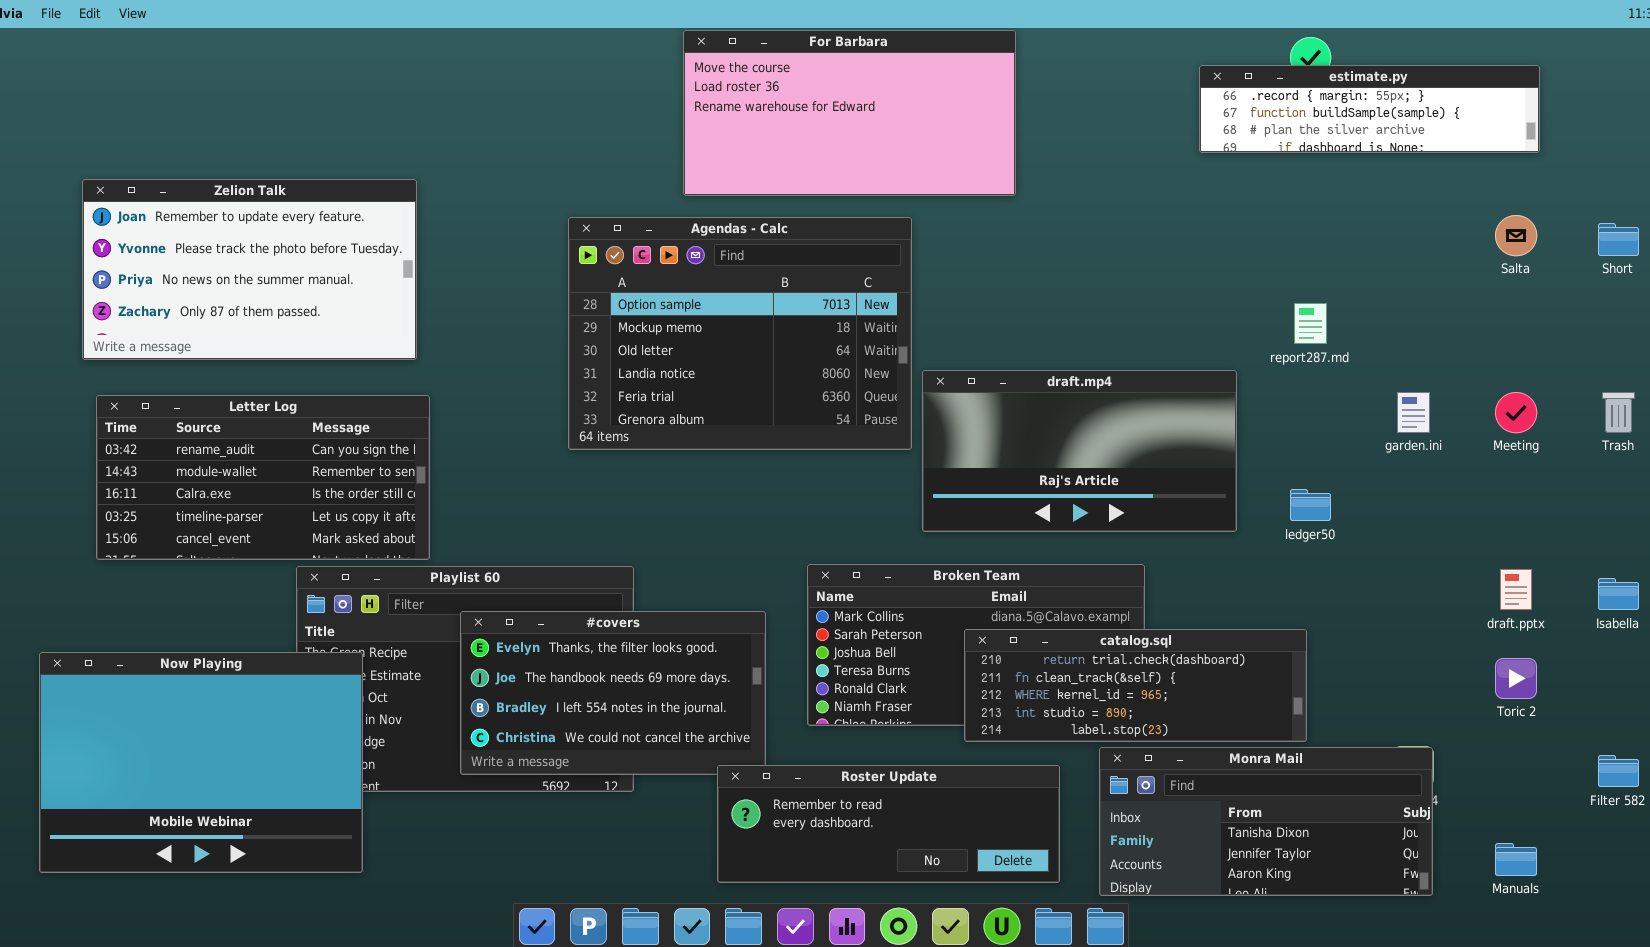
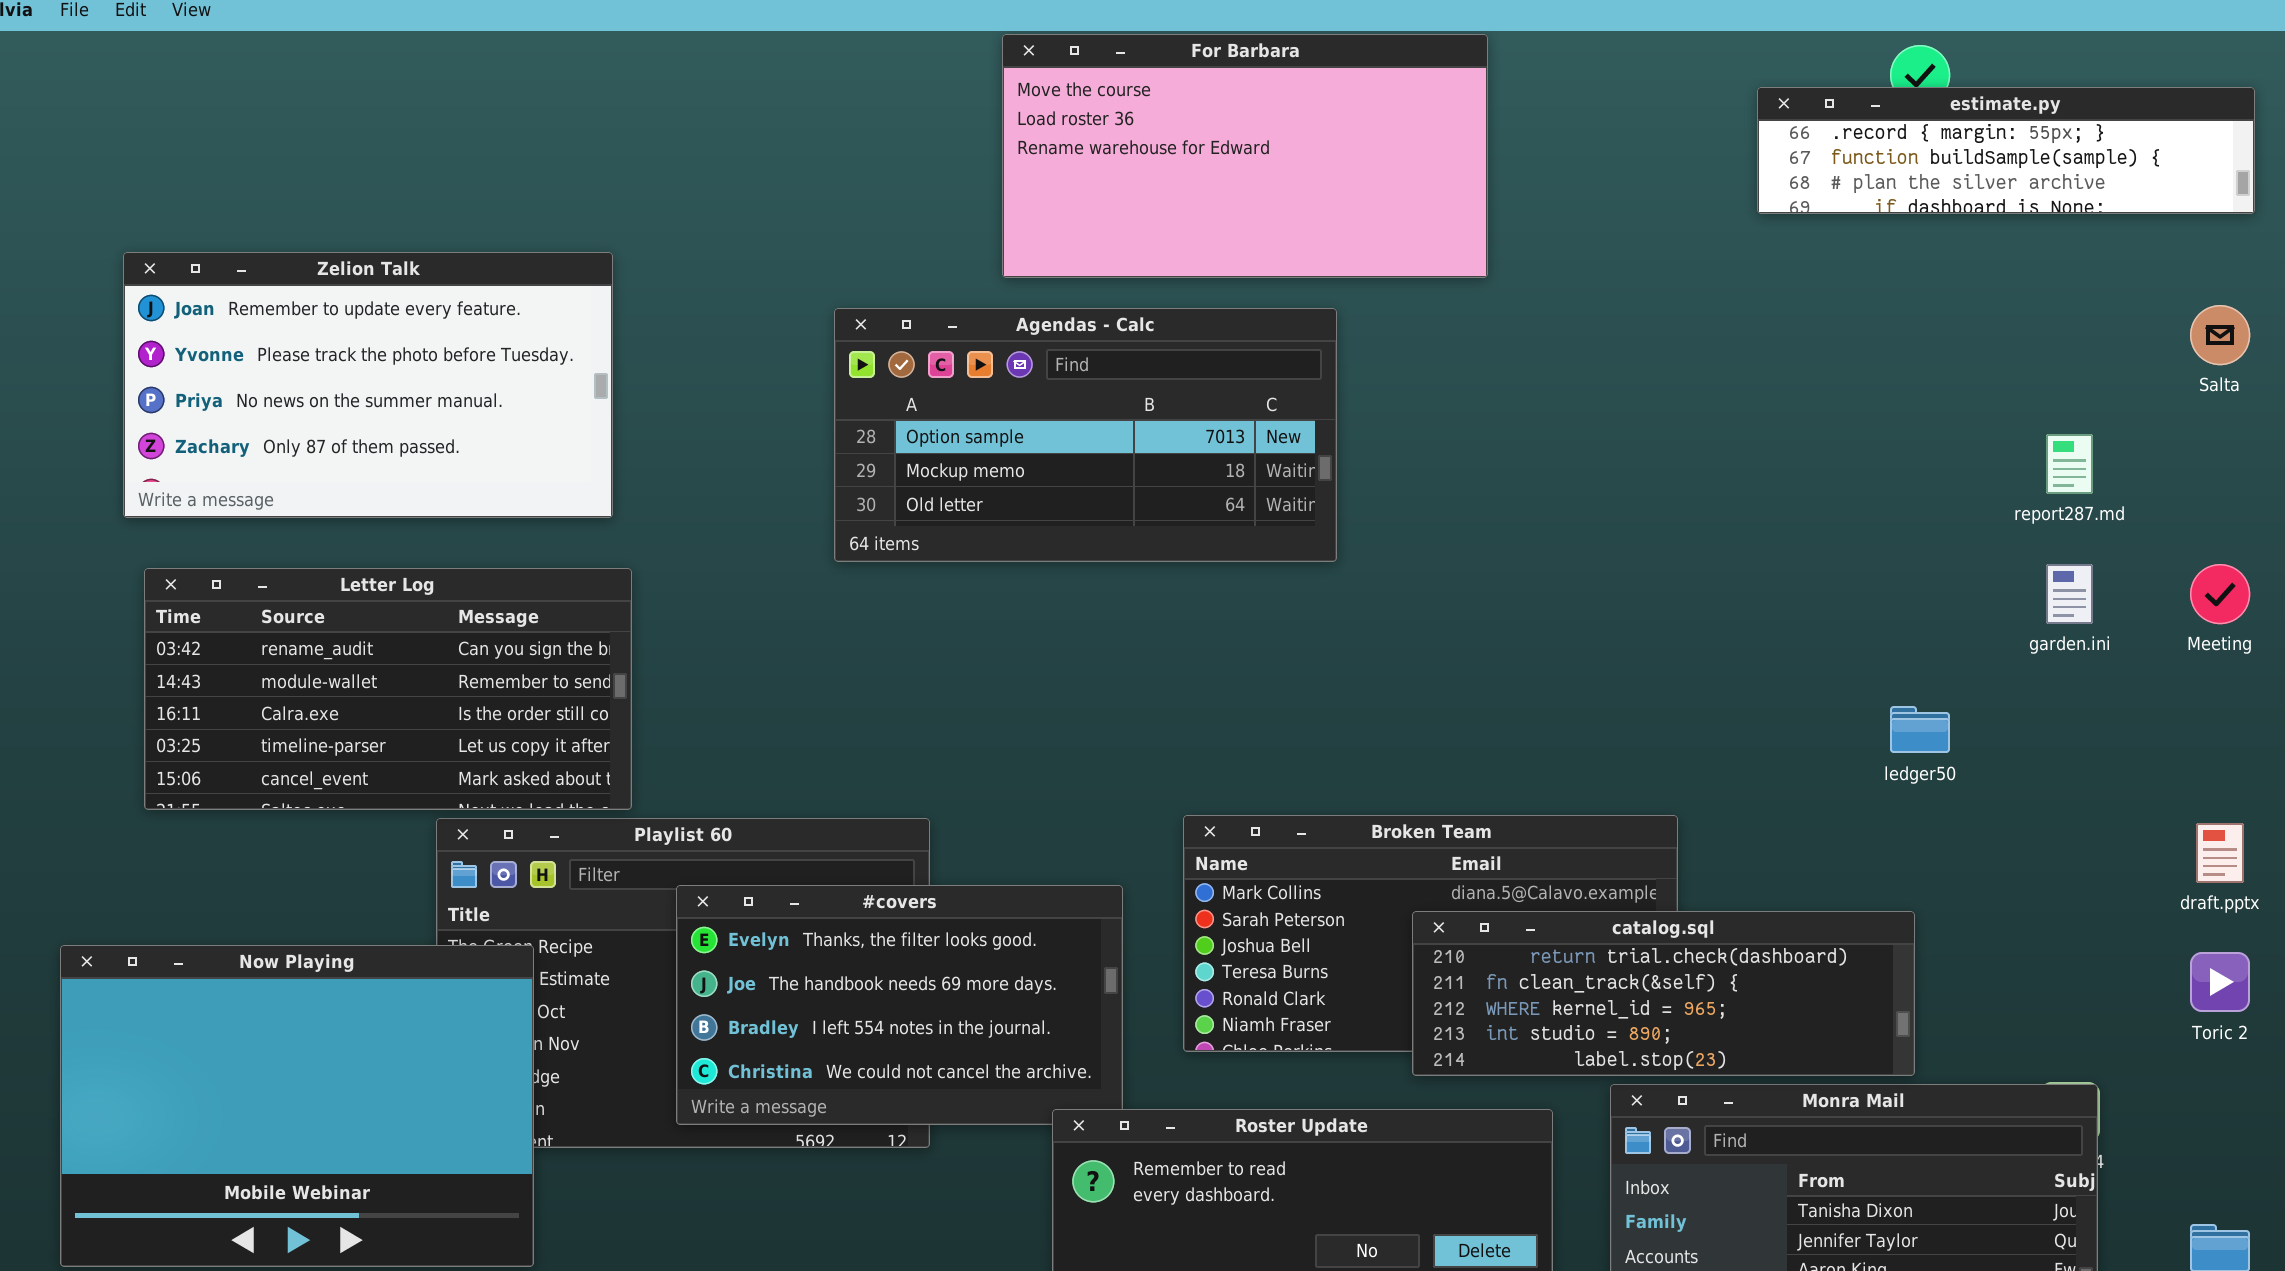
Agendas - Calc: [568,217,912,450] -> [834,308,1337,562], resized
report287.md: [1294,303,1327,344] -> [2046,434,2093,494], moved
draft.mp4: [922,370,1237,532] -> none, closed

